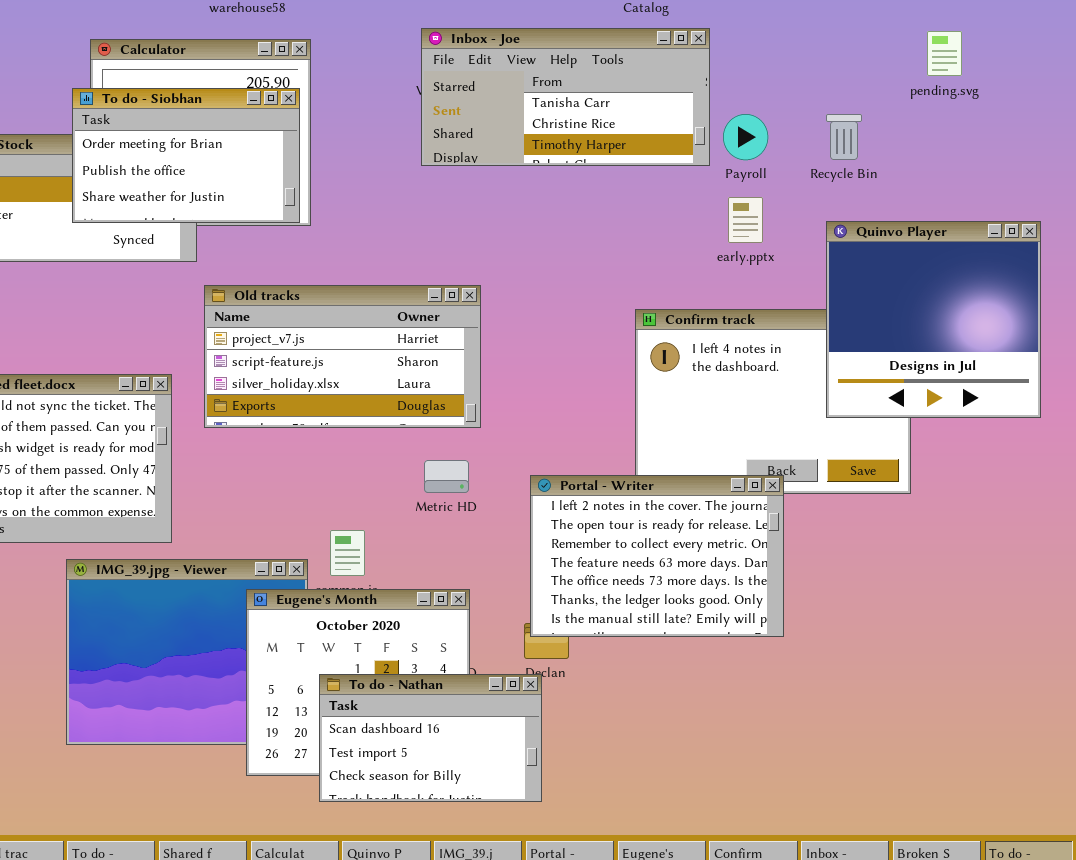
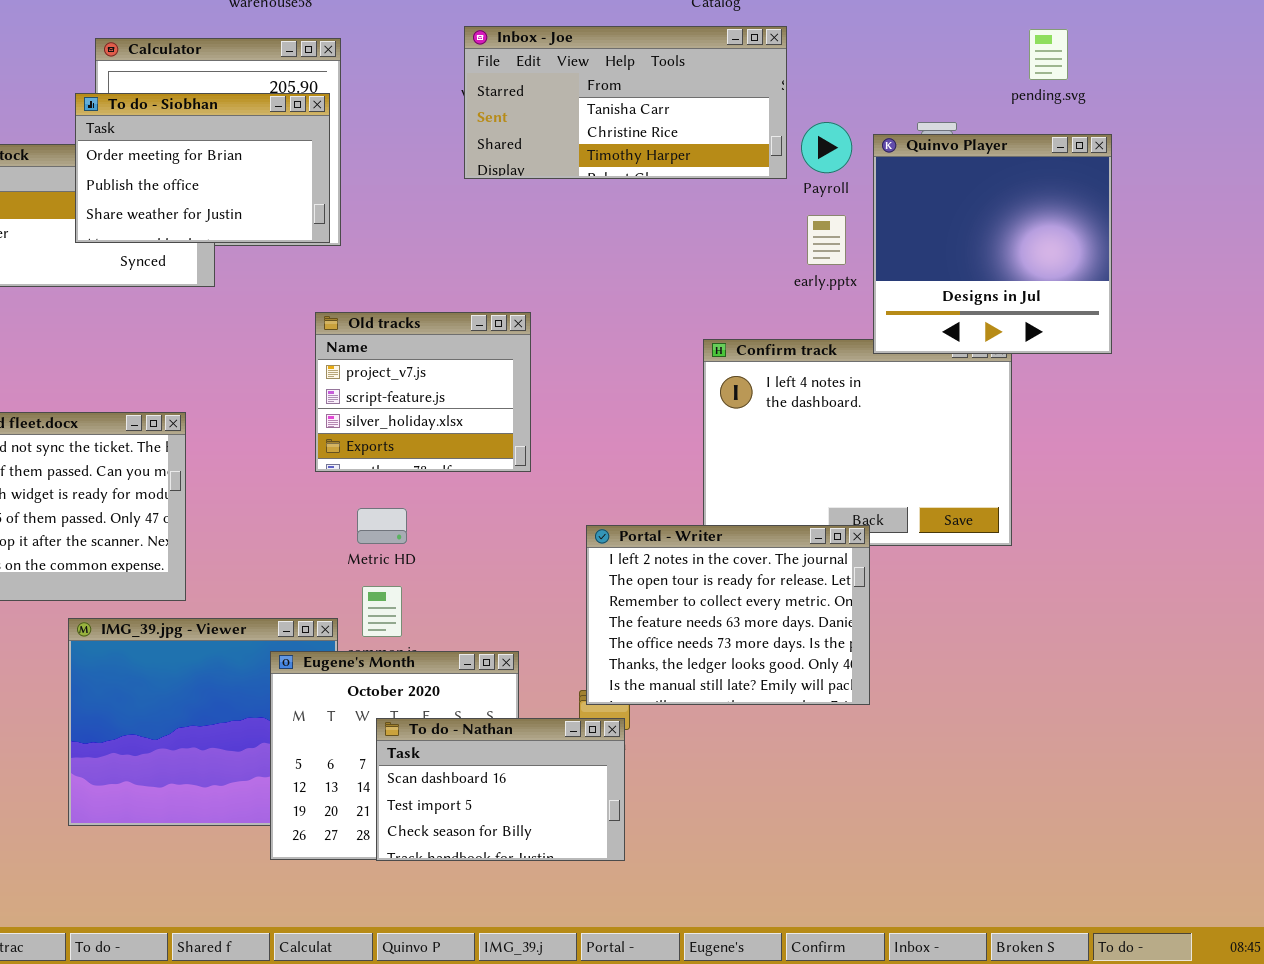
Quinvo Player: [826,221,1041,418] -> [873,134,1112,354], moved
Old tracks: [204,285,481,428] -> [315,312,531,472], resized
Metric HD: [424,460,469,493] -> [357,508,407,544], moved
To do - Nathan: [319,674,542,802] -> [376,718,625,861], moved

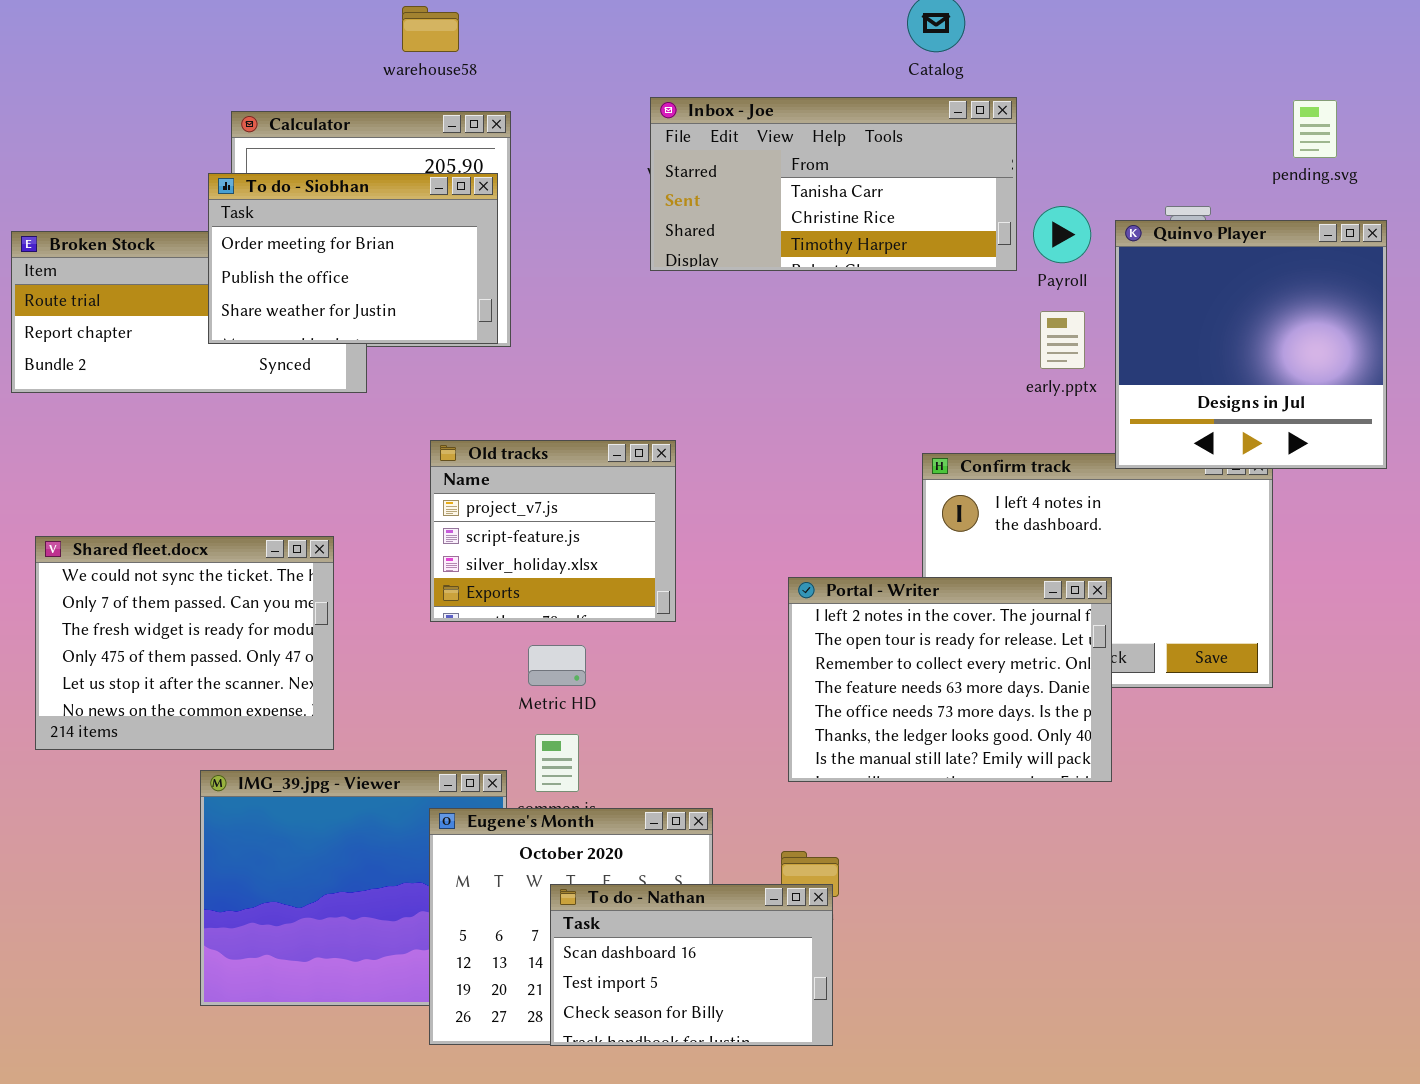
Old tracks: [315,312,531,472] -> [430,440,676,622], moved
Portal - Writer: [586,525,870,705] -> [788,577,1112,782], moved

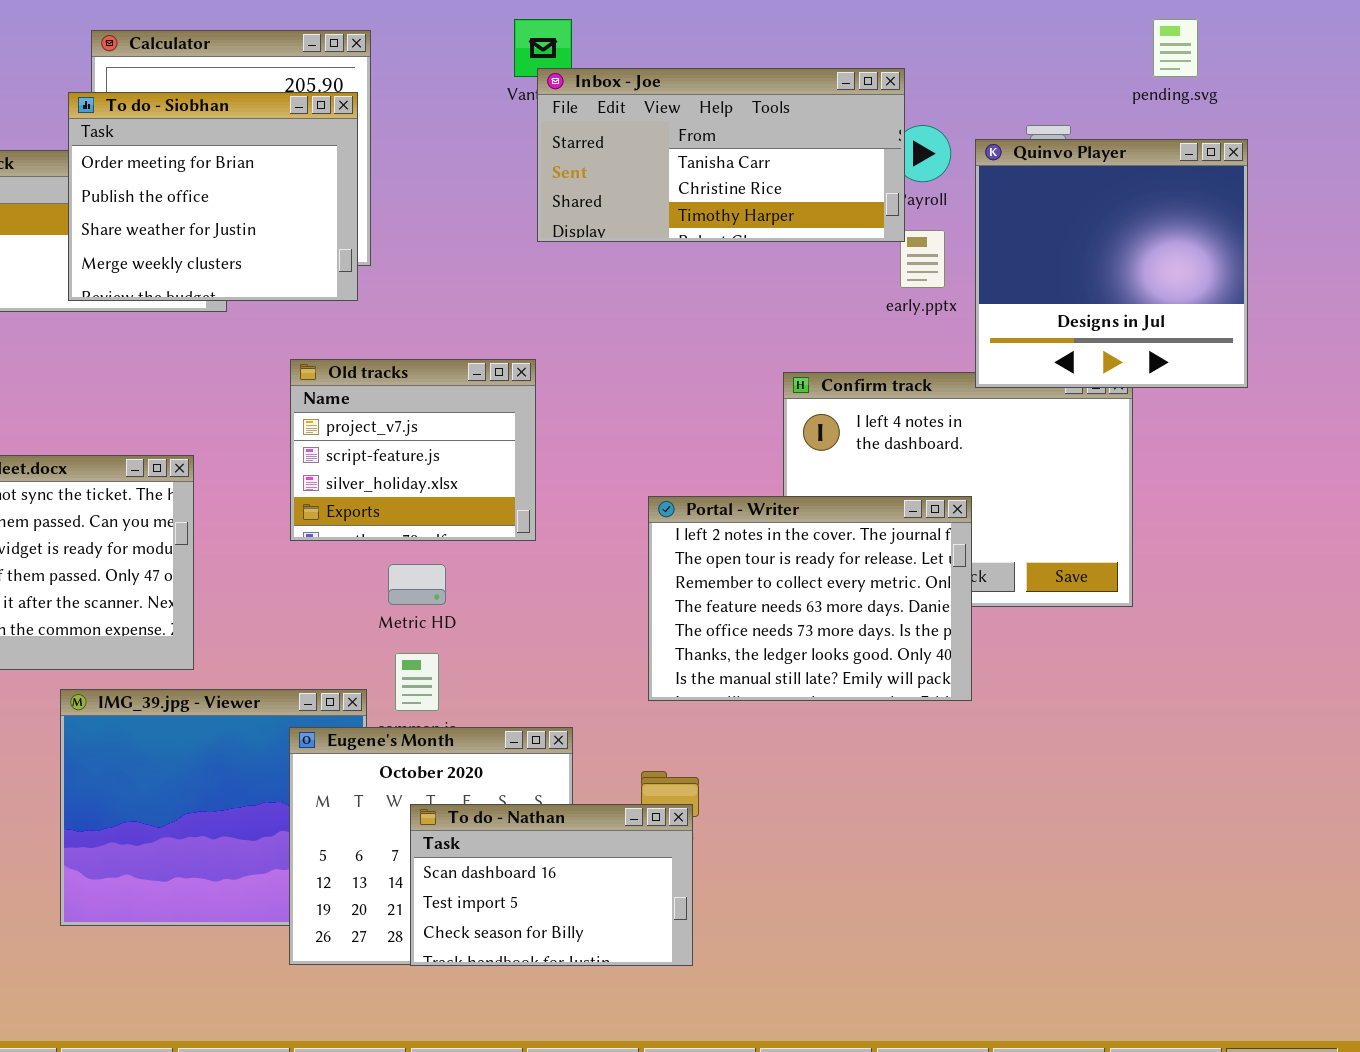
Inbox - Joe: [650,97,1017,271] -> [537,68,905,242], moved
To do - Siobhan: [208,173,498,344] -> [68,92,358,301], resized

